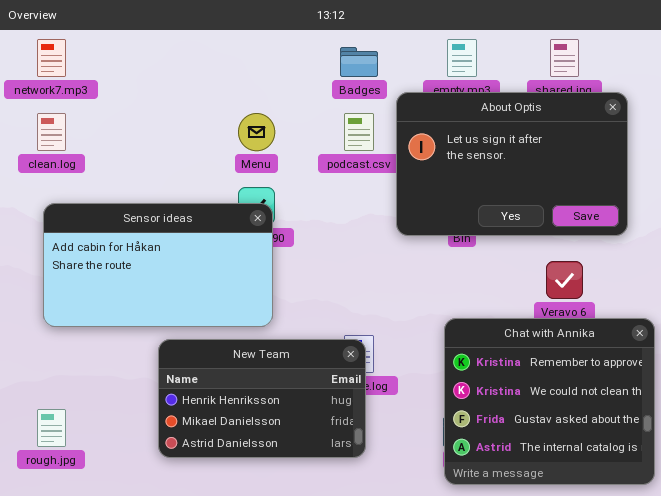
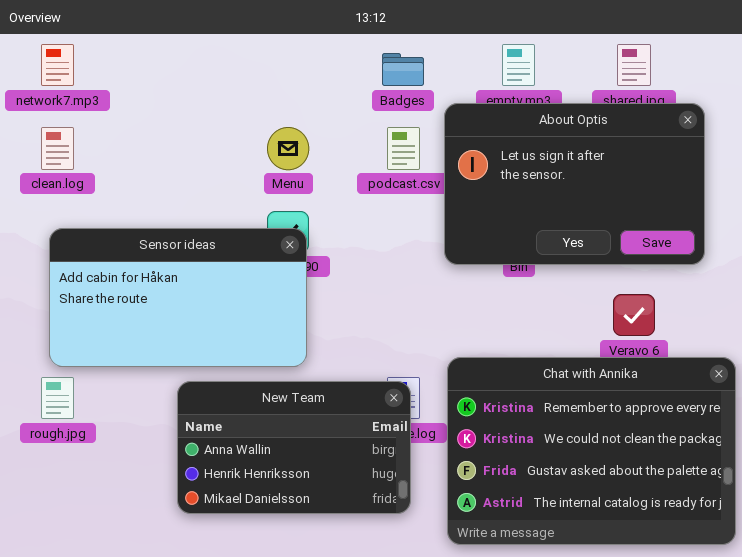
Chat with Annika: [444,318,655,485] -> [447,357,736,545], resized
New Team: [158,339,366,458] -> [177,381,411,514], scrolled up 1 row
rough.jpg: [37,409,66,447] -> [41,377,74,419], moved

